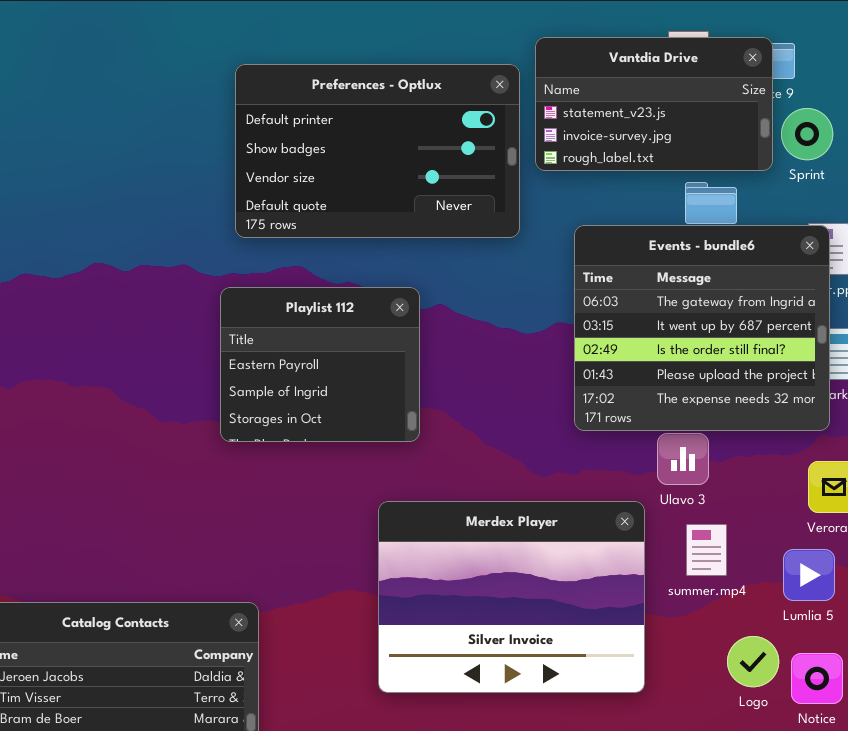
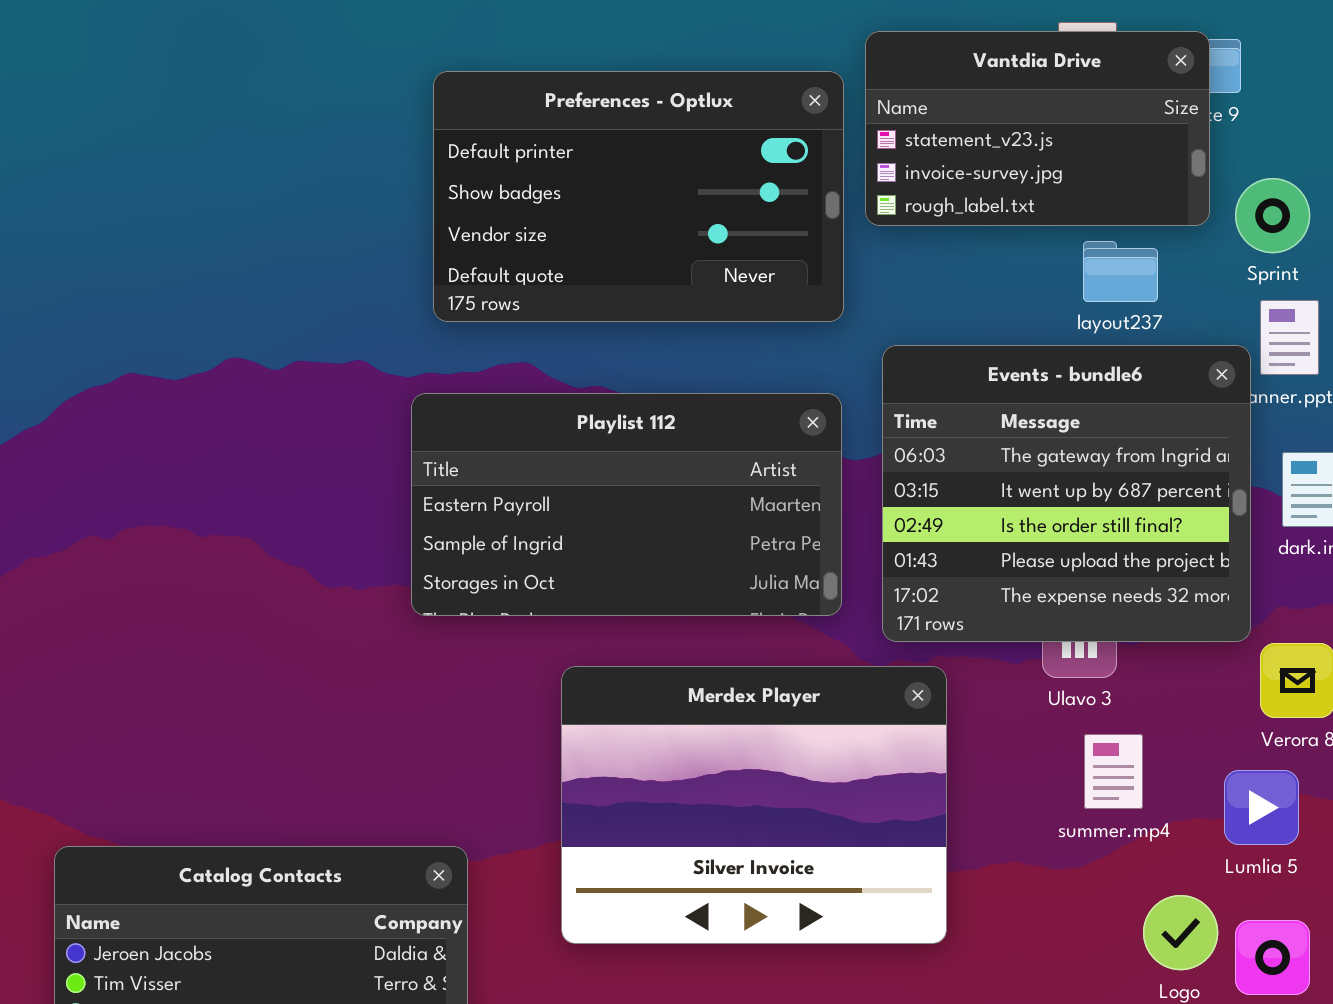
Sprint: [781,108,833,160] -> [1235,178,1310,253], moved
Events - bundle6: [574,225,830,431] -> [882,345,1251,642], moved
Playlist 112: [220,287,420,442] -> [411,393,842,616], resized
Merdex Player: [378,501,645,693] -> [561,666,947,944], moved

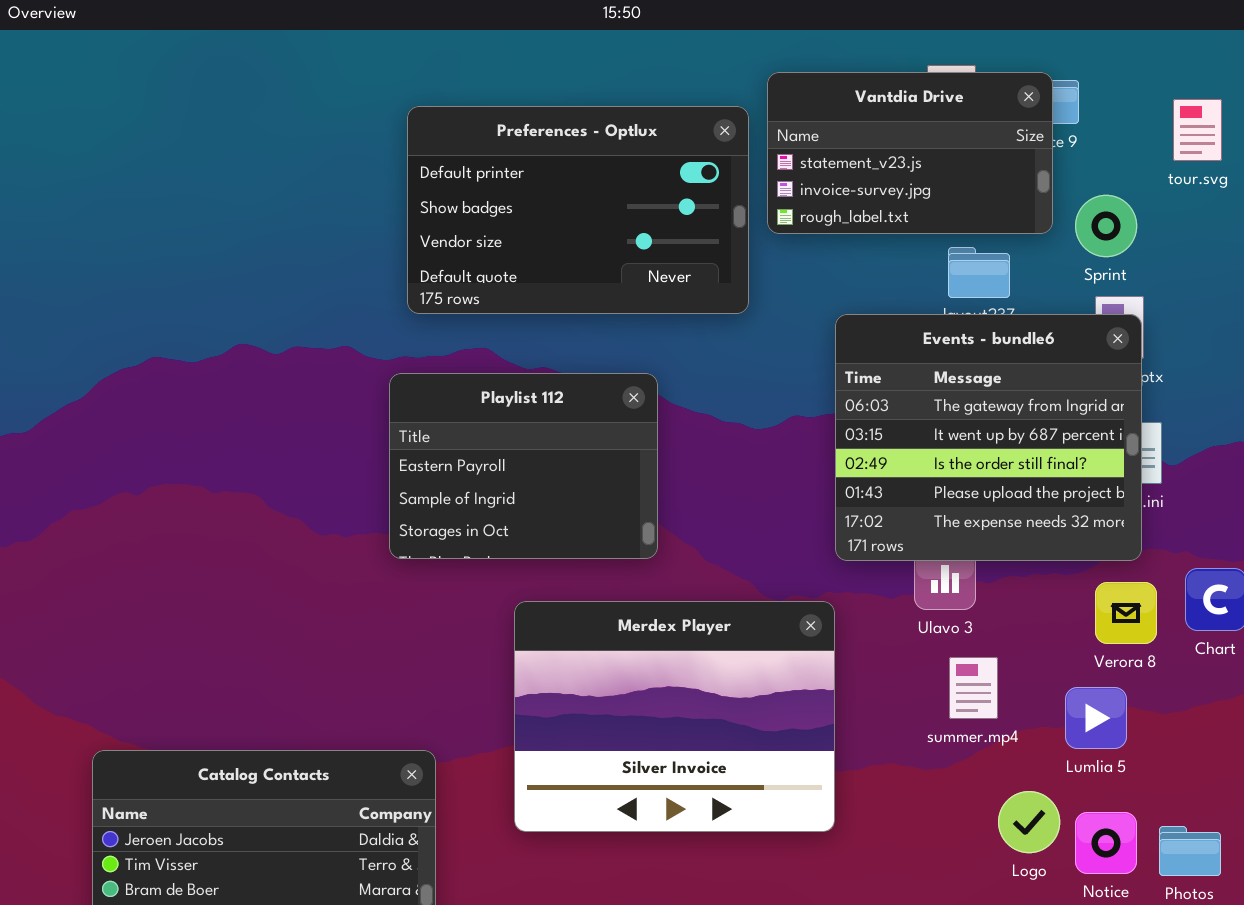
Events - bundle6: [882,345,1251,642] -> [835,314,1142,561], moved
Playlist 112: [411,393,842,616] -> [389,373,658,559], resized

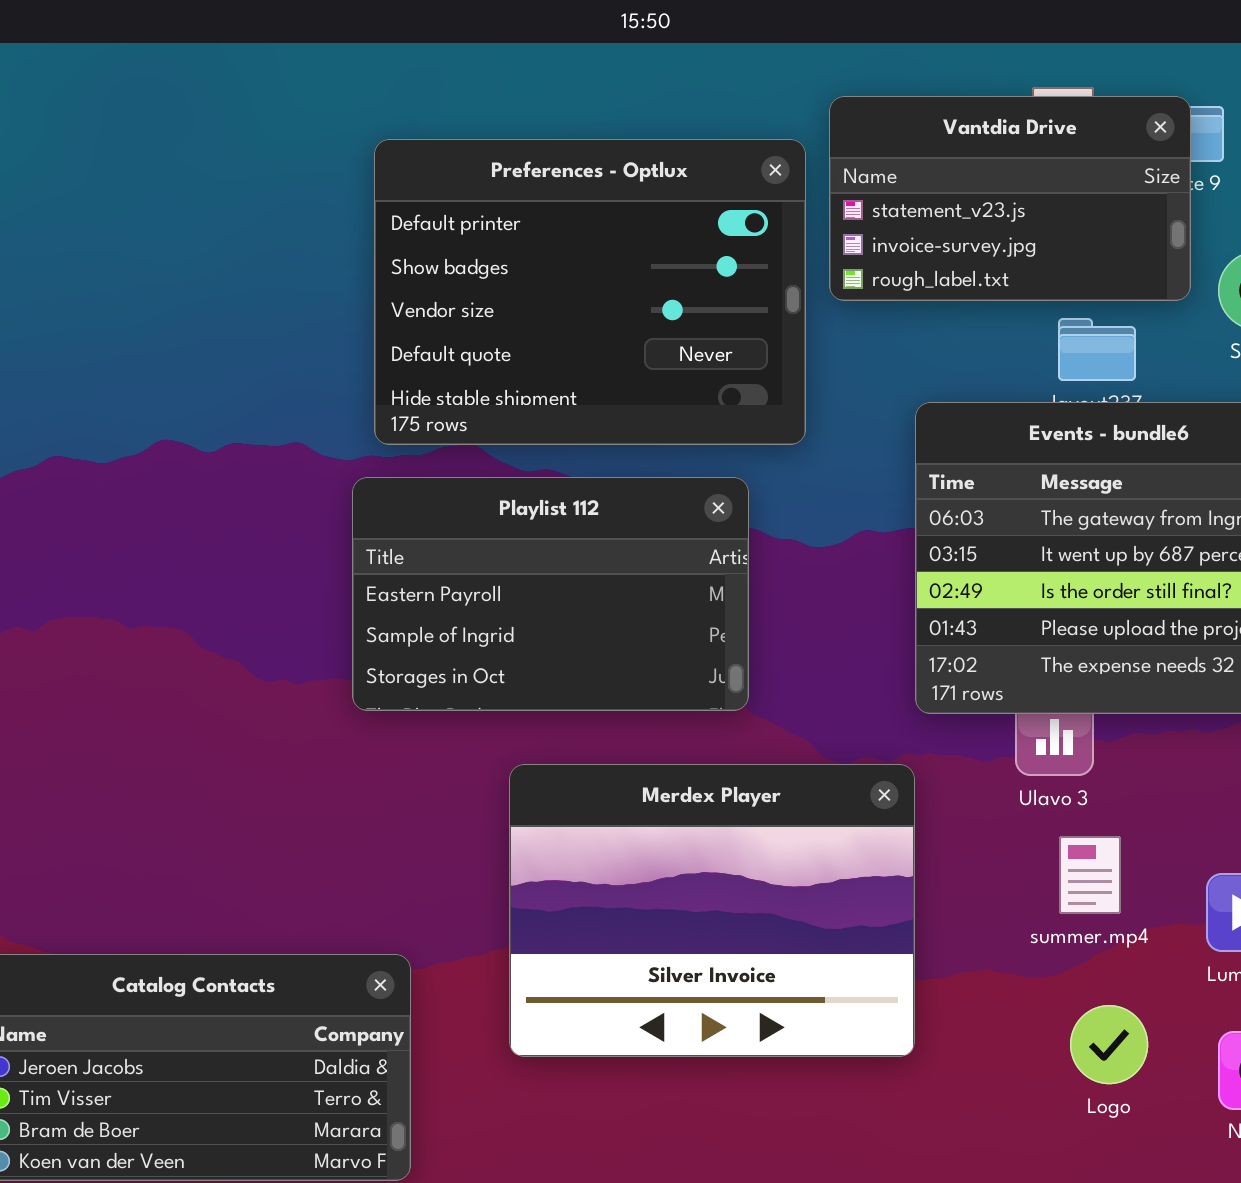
Preferences - Optlux: [407,106,749,314] -> [374,139,806,445], resized
Playlist 112: [389,373,658,559] -> [352,477,749,711], resized
Logo: [998,791,1060,853] -> [1070,1005,1148,1084], moved

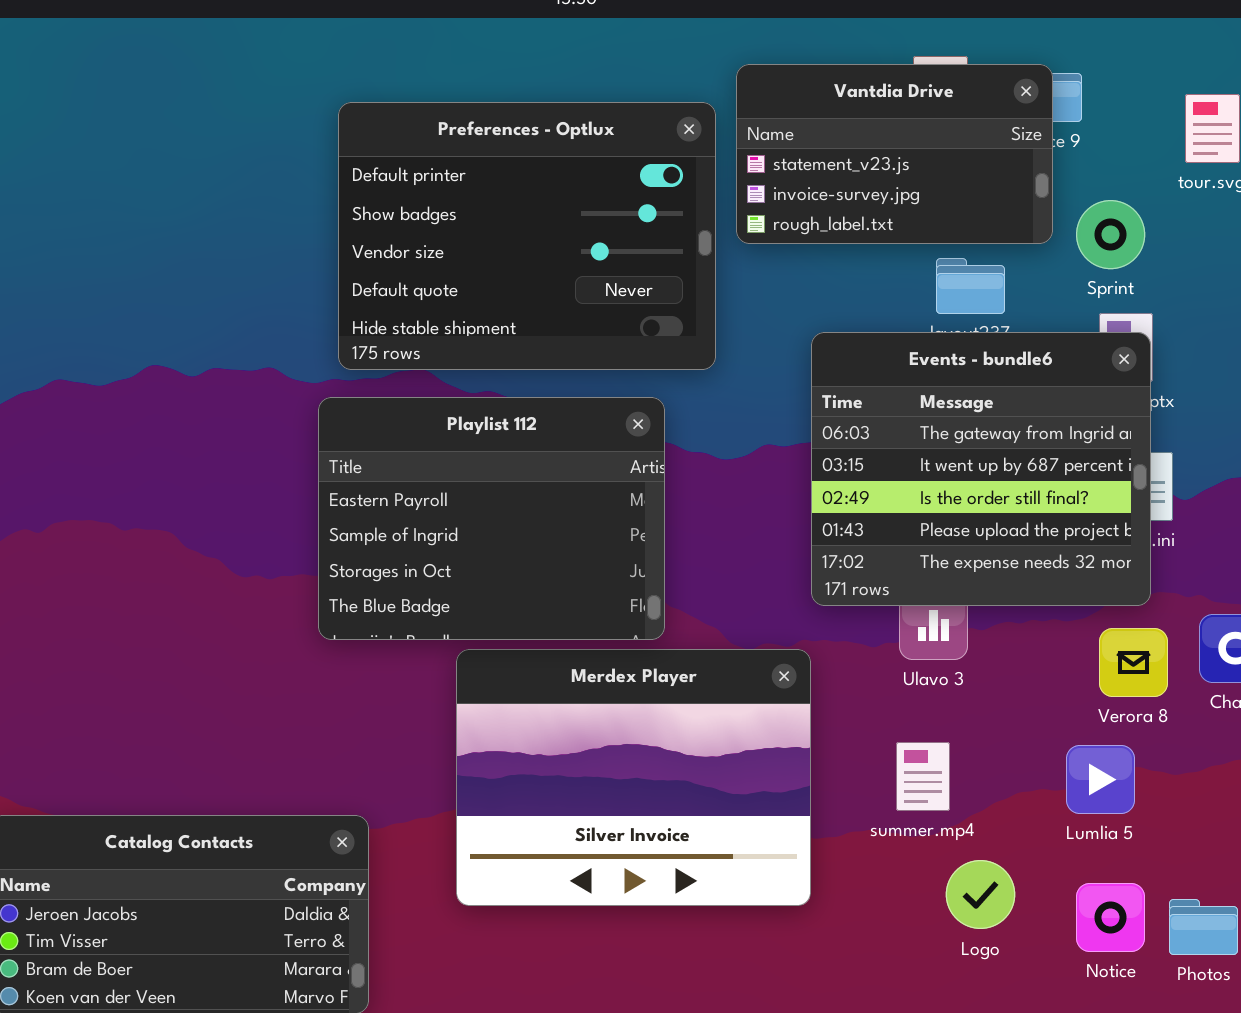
Playlist 112: [352,477,749,711] -> [318,397,665,640], resized
summer.mp4: [1059,836,1121,914] -> [896,742,950,811], moved

